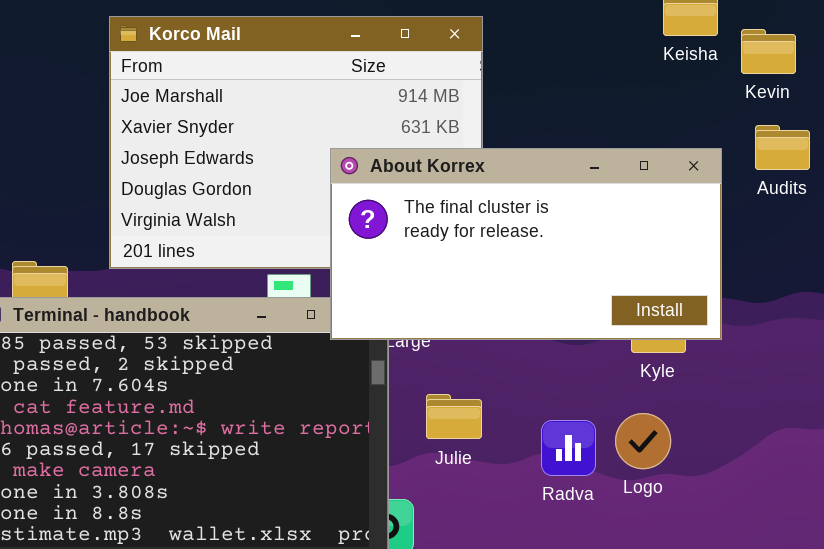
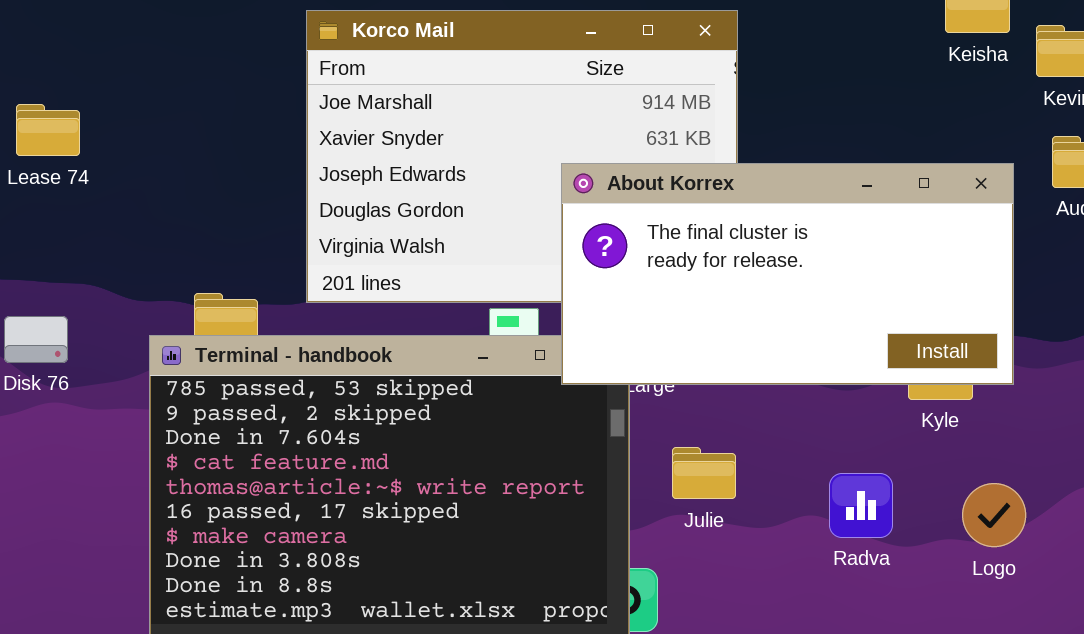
Logo: [615,413,671,469] -> [962,483,1026,547], moved
Radva: [541,420,596,476] -> [829,473,893,538], moved

